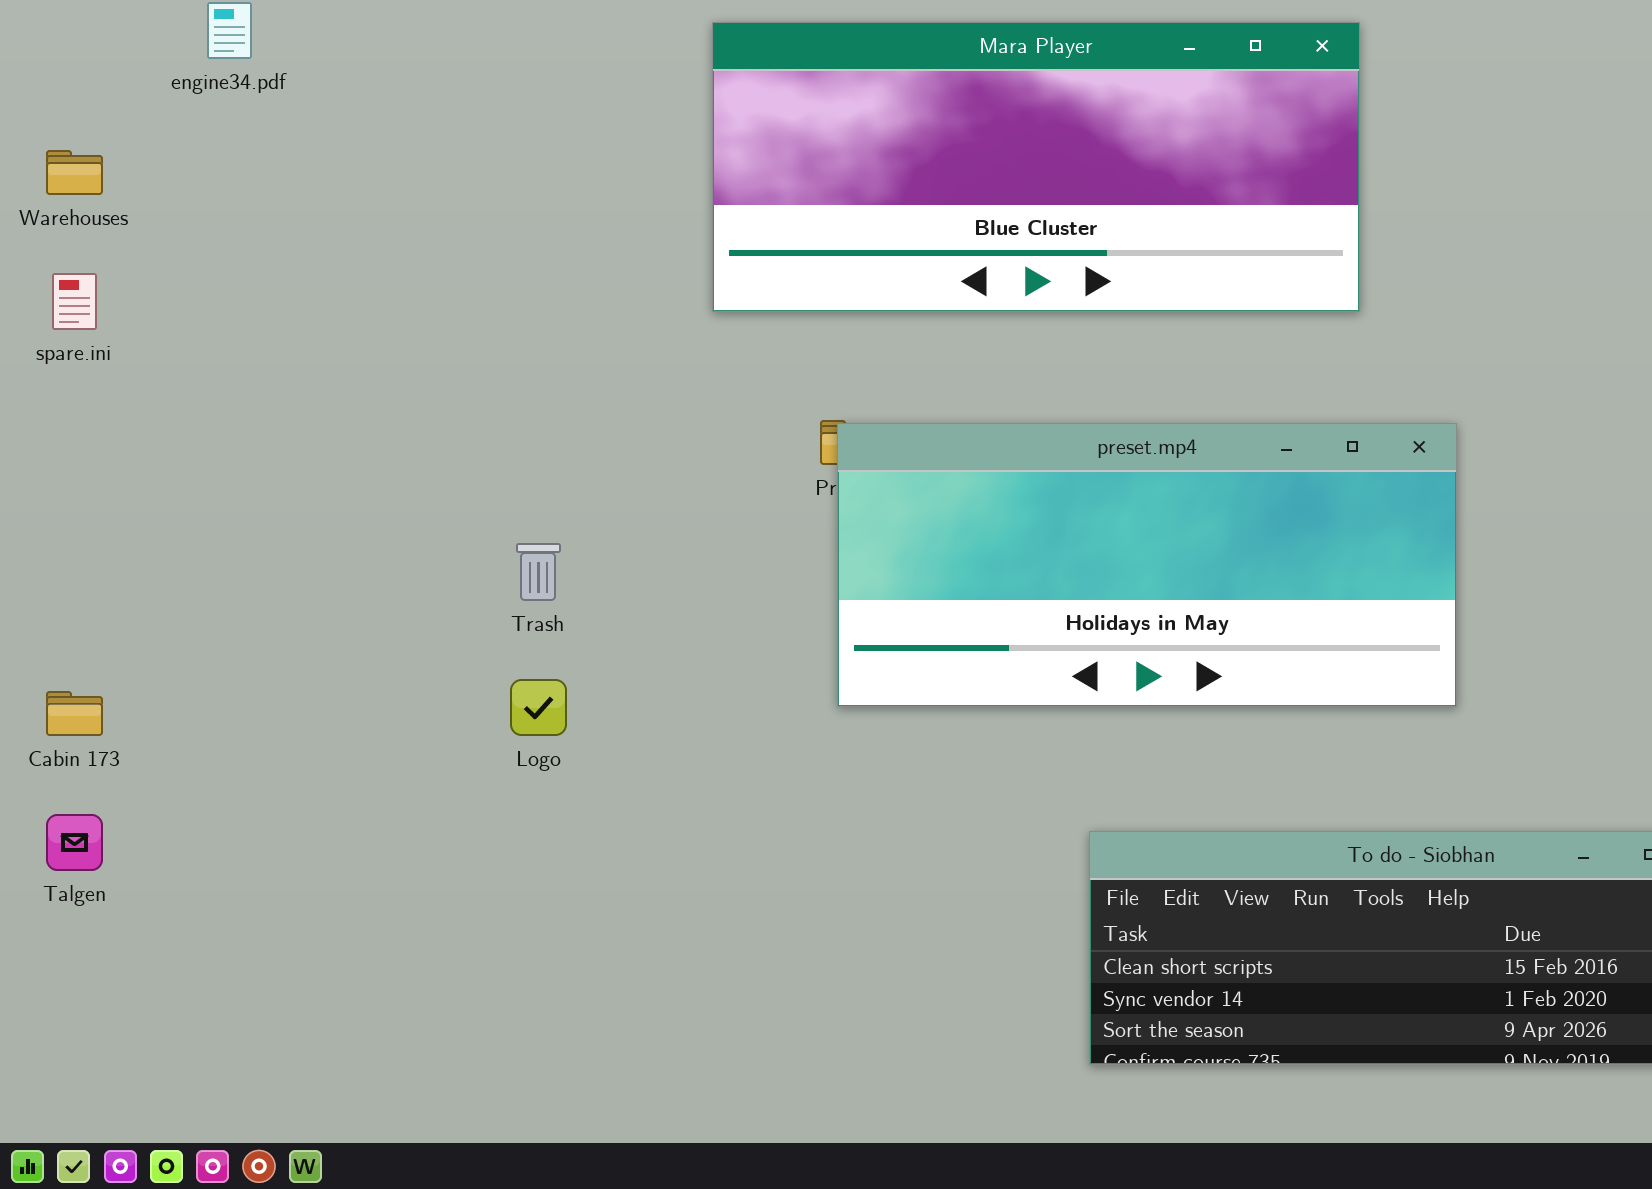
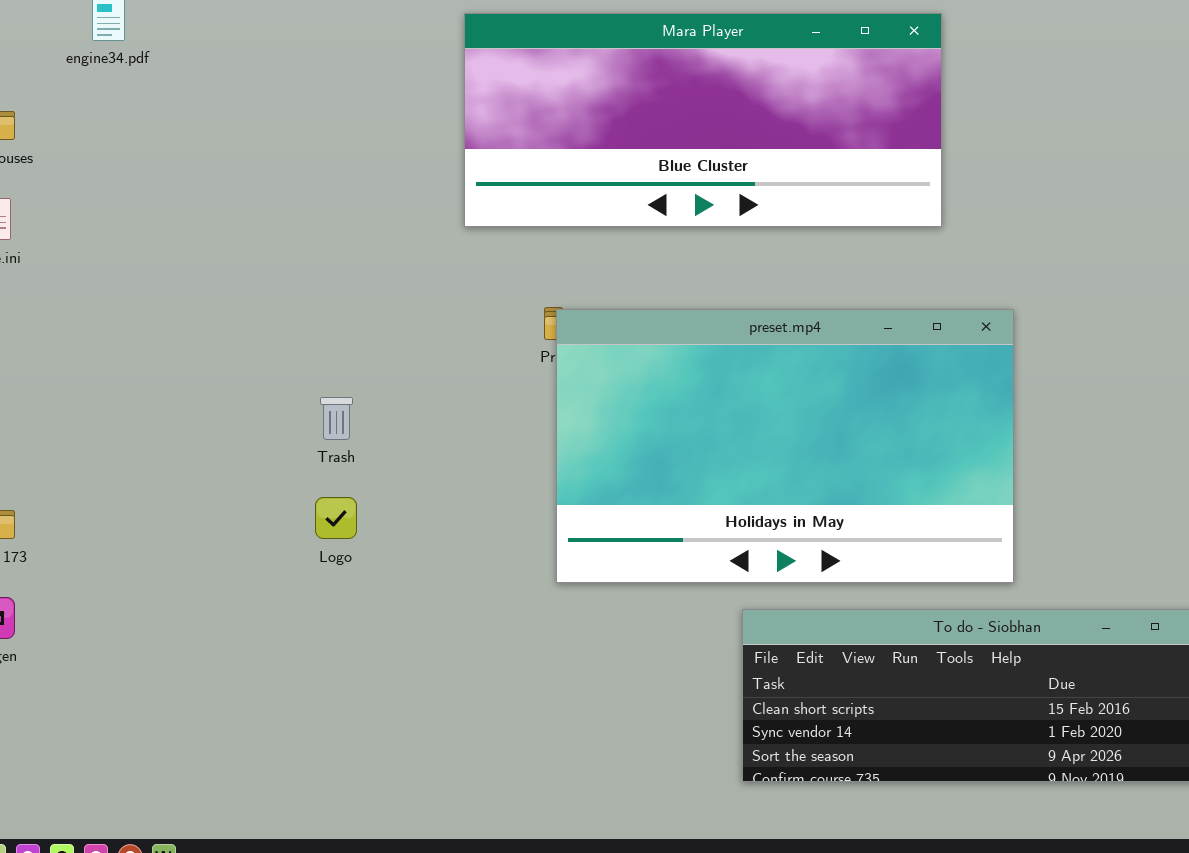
preset.mp4: [837,423,1457,707] -> [556,309,1014,583], resized

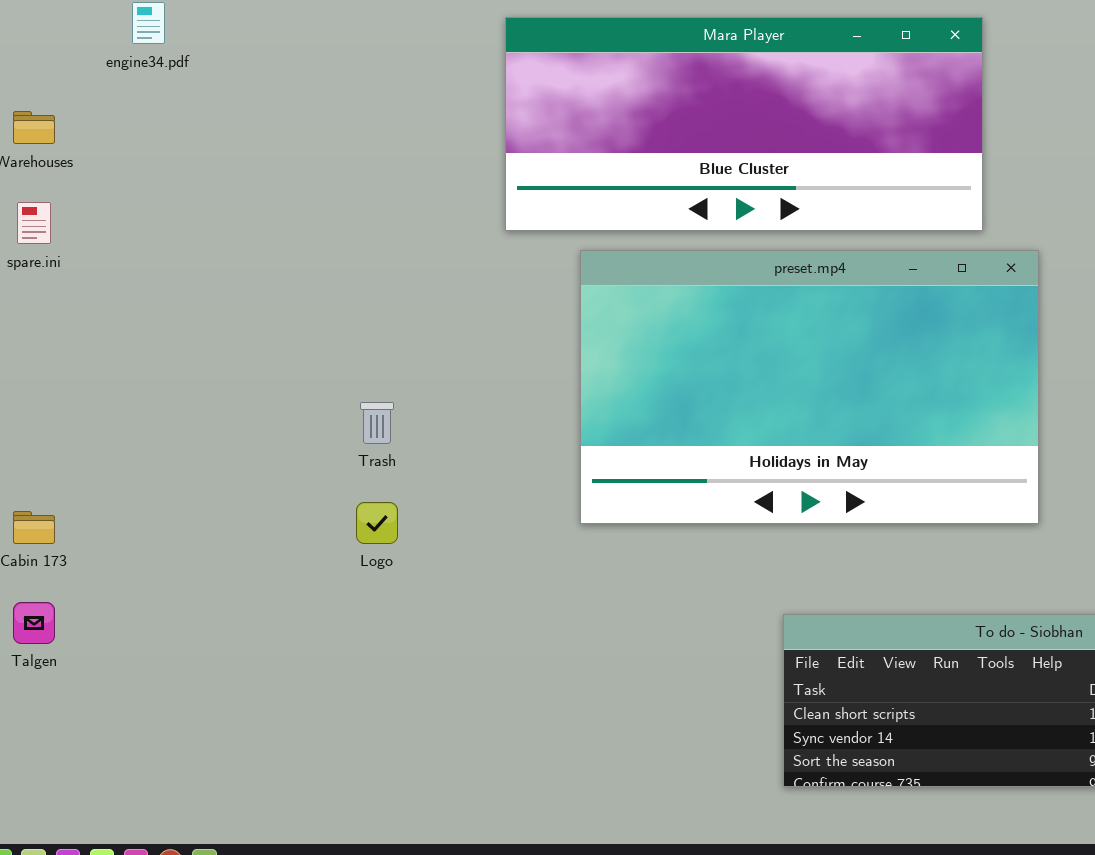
preset.mp4: [556,309,1014,583] -> [580,250,1039,524], moved

